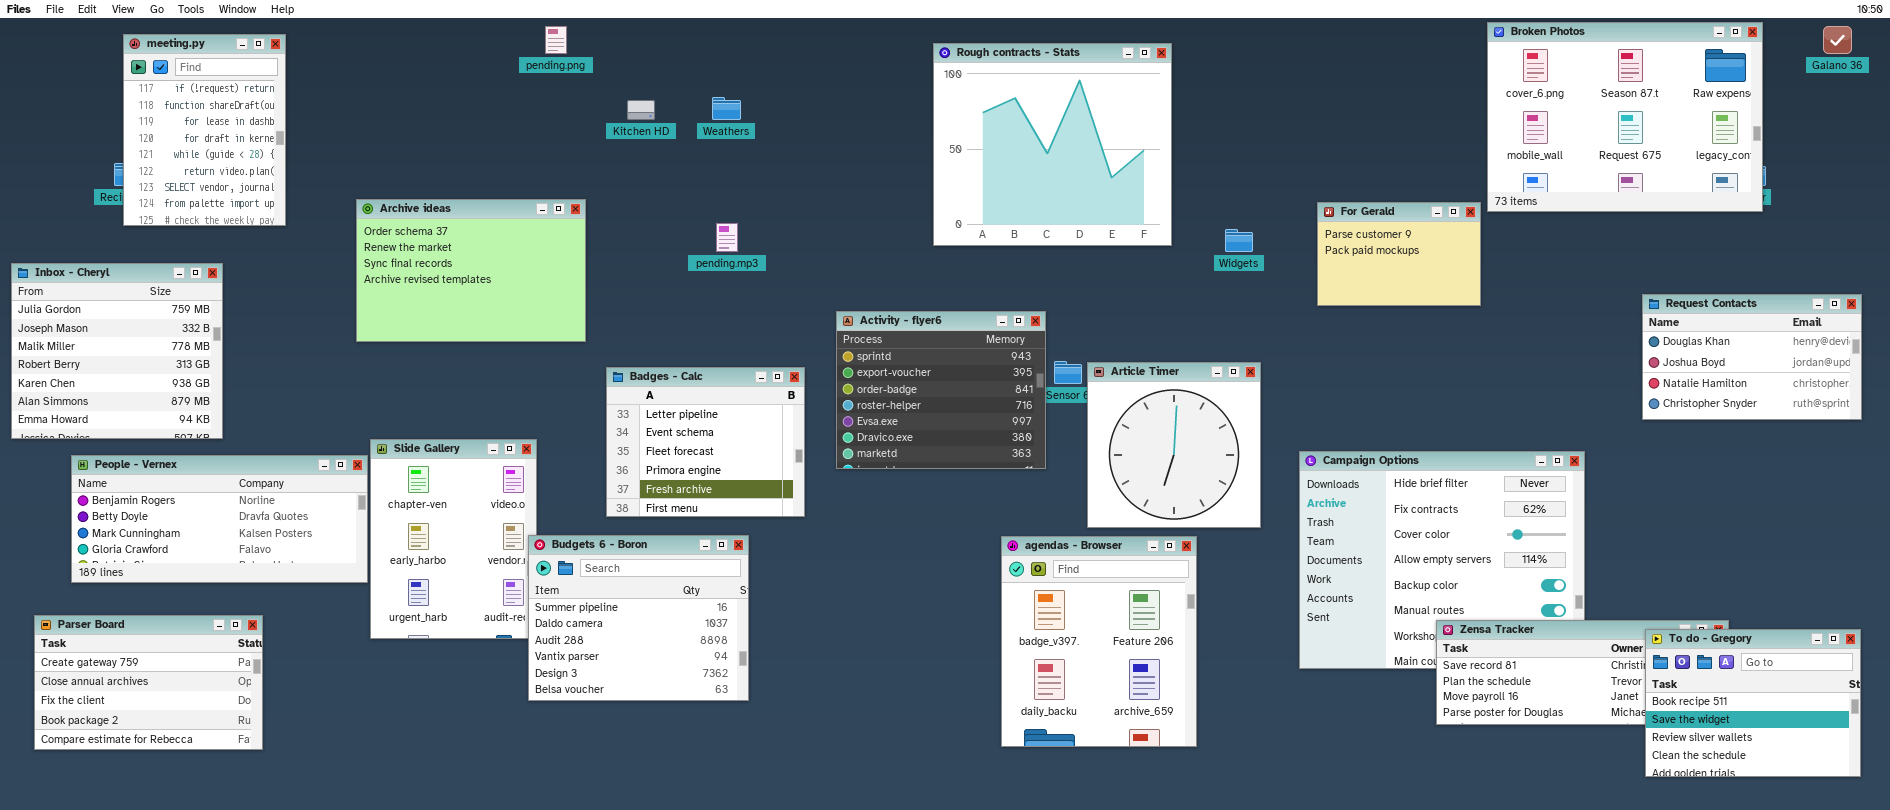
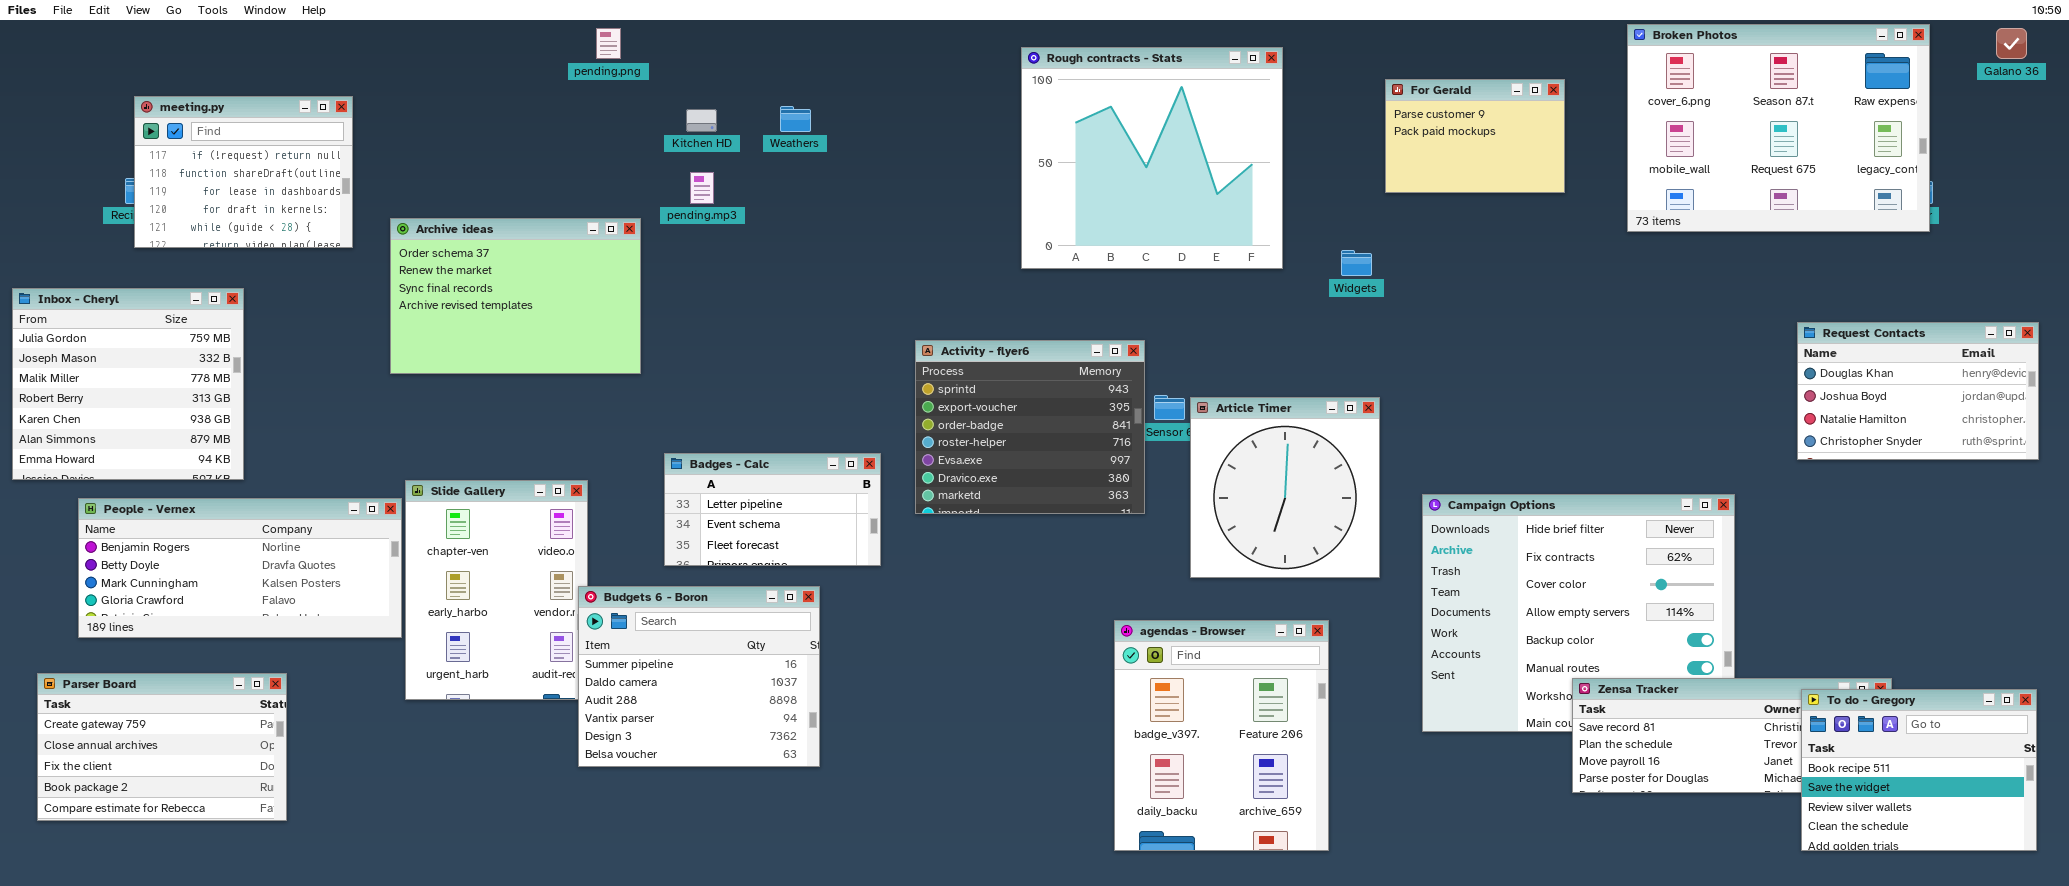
meeting.py: [123,34,286,226] -> [134,96,353,248], resized
For Gerald: [1317,202,1481,306] -> [1385,79,1565,193], moved
pending.mp3: [716,223,738,252] -> [690,172,714,204], moved
Badges - Calc: [606,367,805,517] -> [664,453,881,566], resized
agendas - Browser: [1001,536,1197,747] -> [1114,620,1329,851], moved

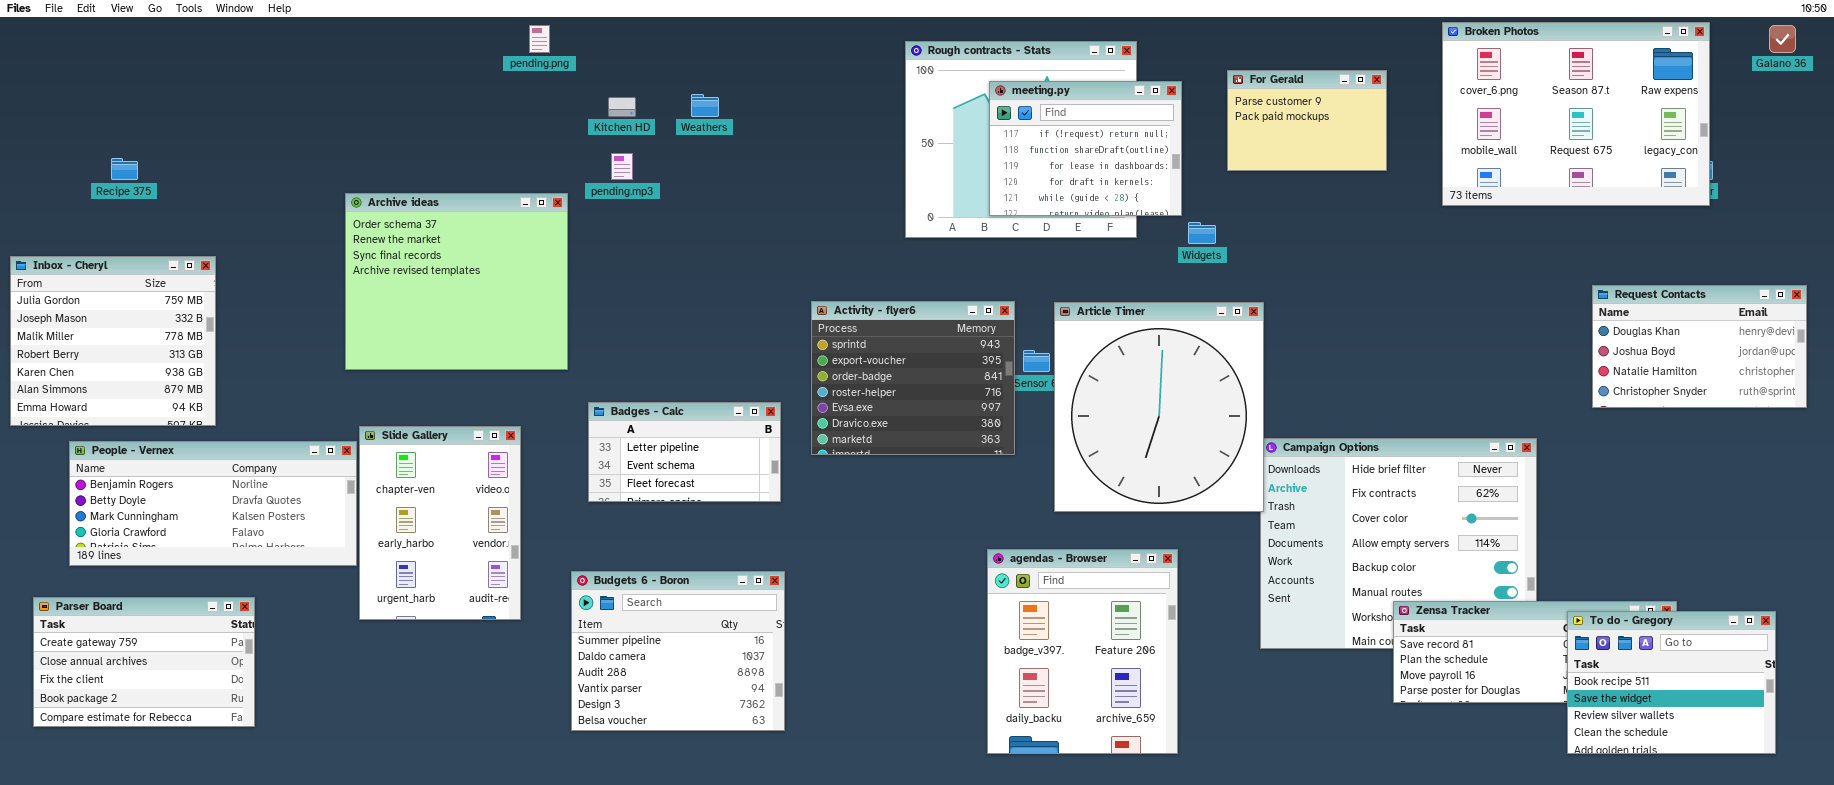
meeting.py: [134,96,353,248] -> [989,81,1182,216], moved
Archive ideas: [390,218,641,374] -> [345,193,568,370], resized
Article Timer: [1190,397,1380,578] -> [1054,302,1264,512], resized
Budgets 6 - Boron: [578,586,820,767] -> [571,571,785,731], moved
To do - Gregory: [1801,689,2037,851] -> [1567,611,1776,754], moved

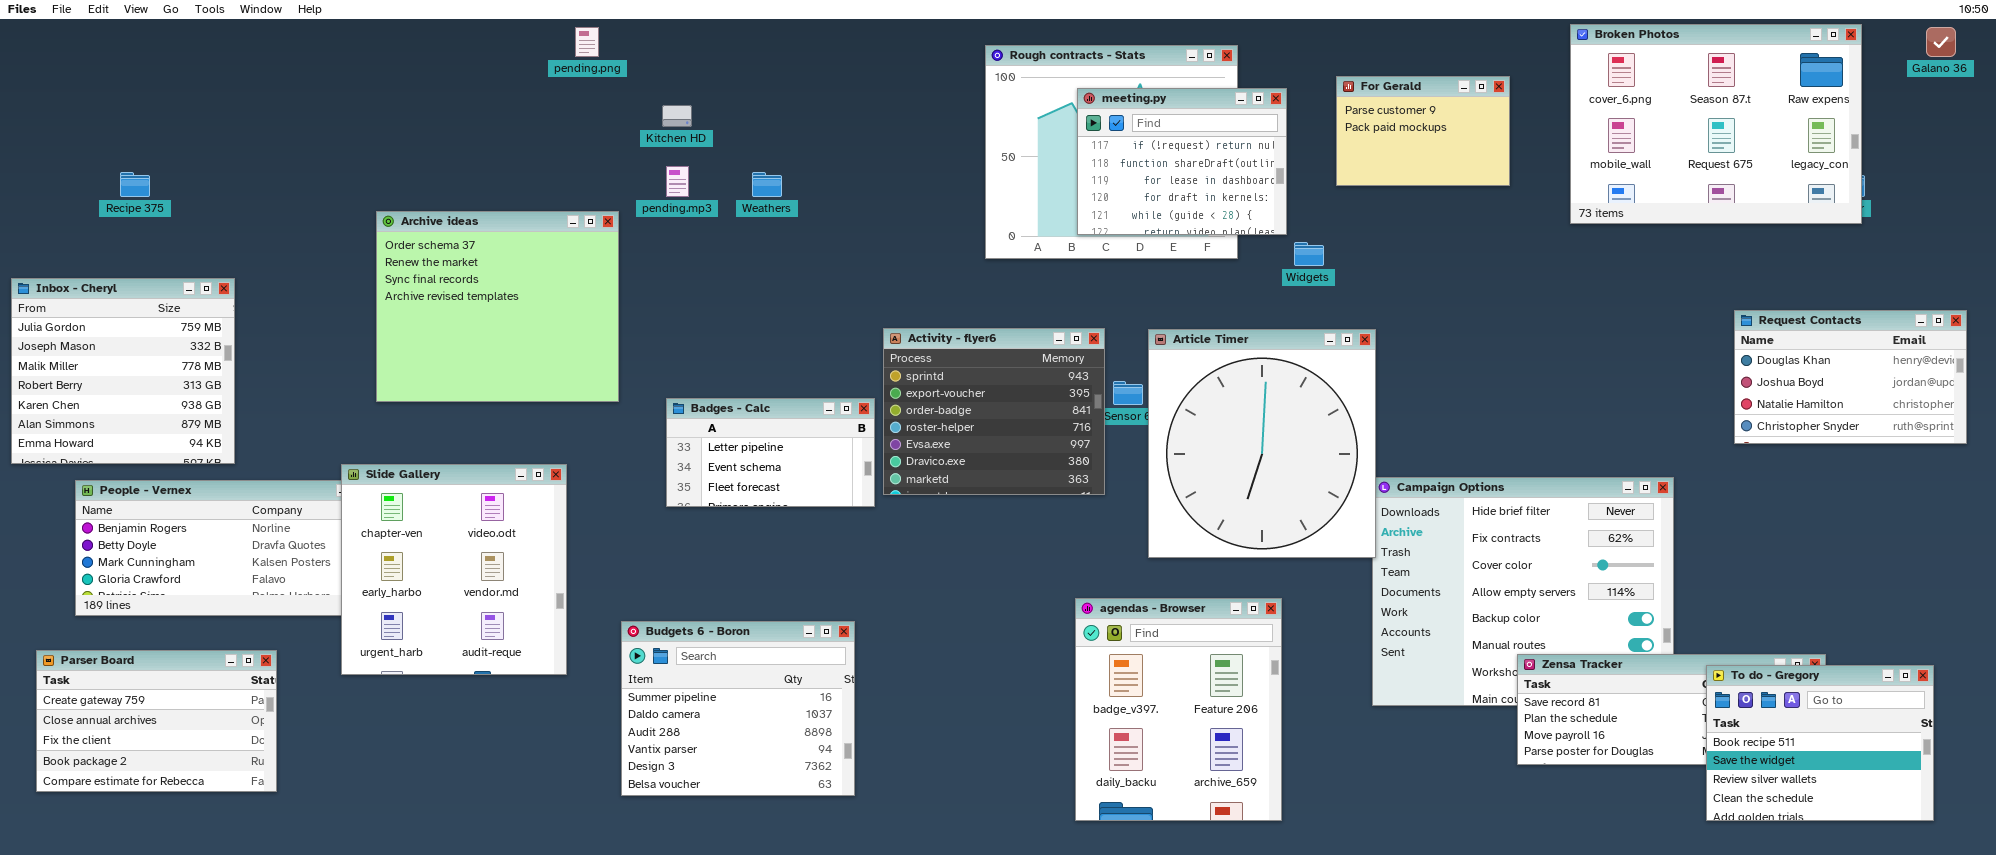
Weathers: [691,94,719,117] -> [752,172,782,197], moved
Badges - Calc: [588,402,781,502] -> [666,398,875,507], moved
Slide Gallery: [359,426,521,620] -> [341,464,567,675], resized

